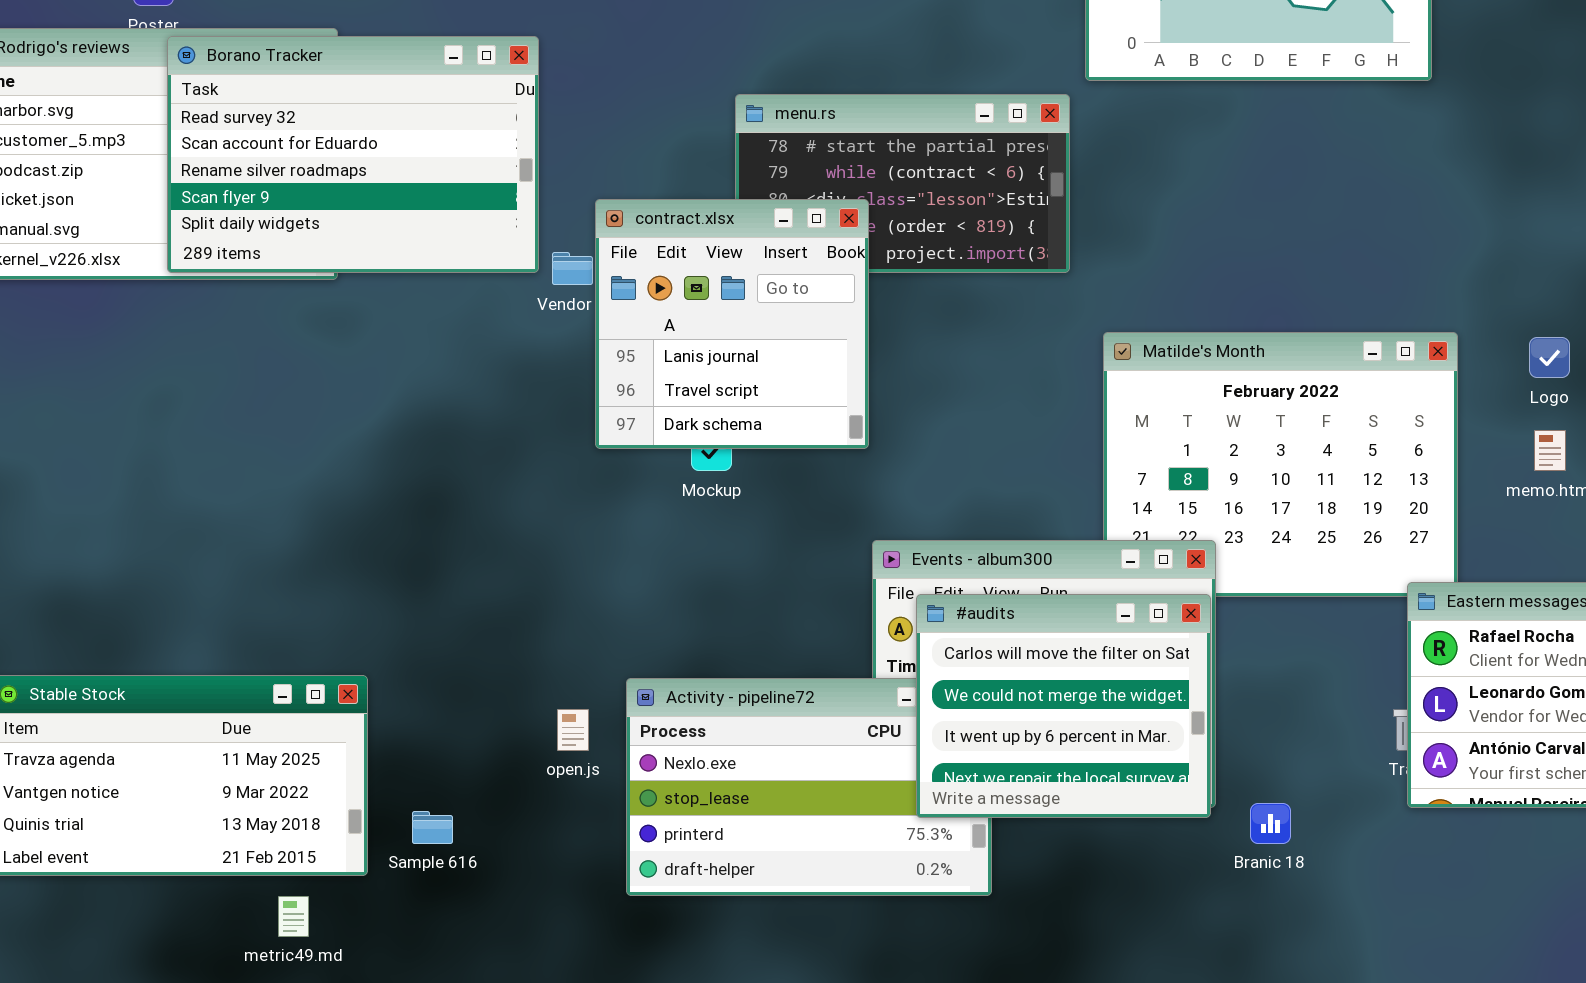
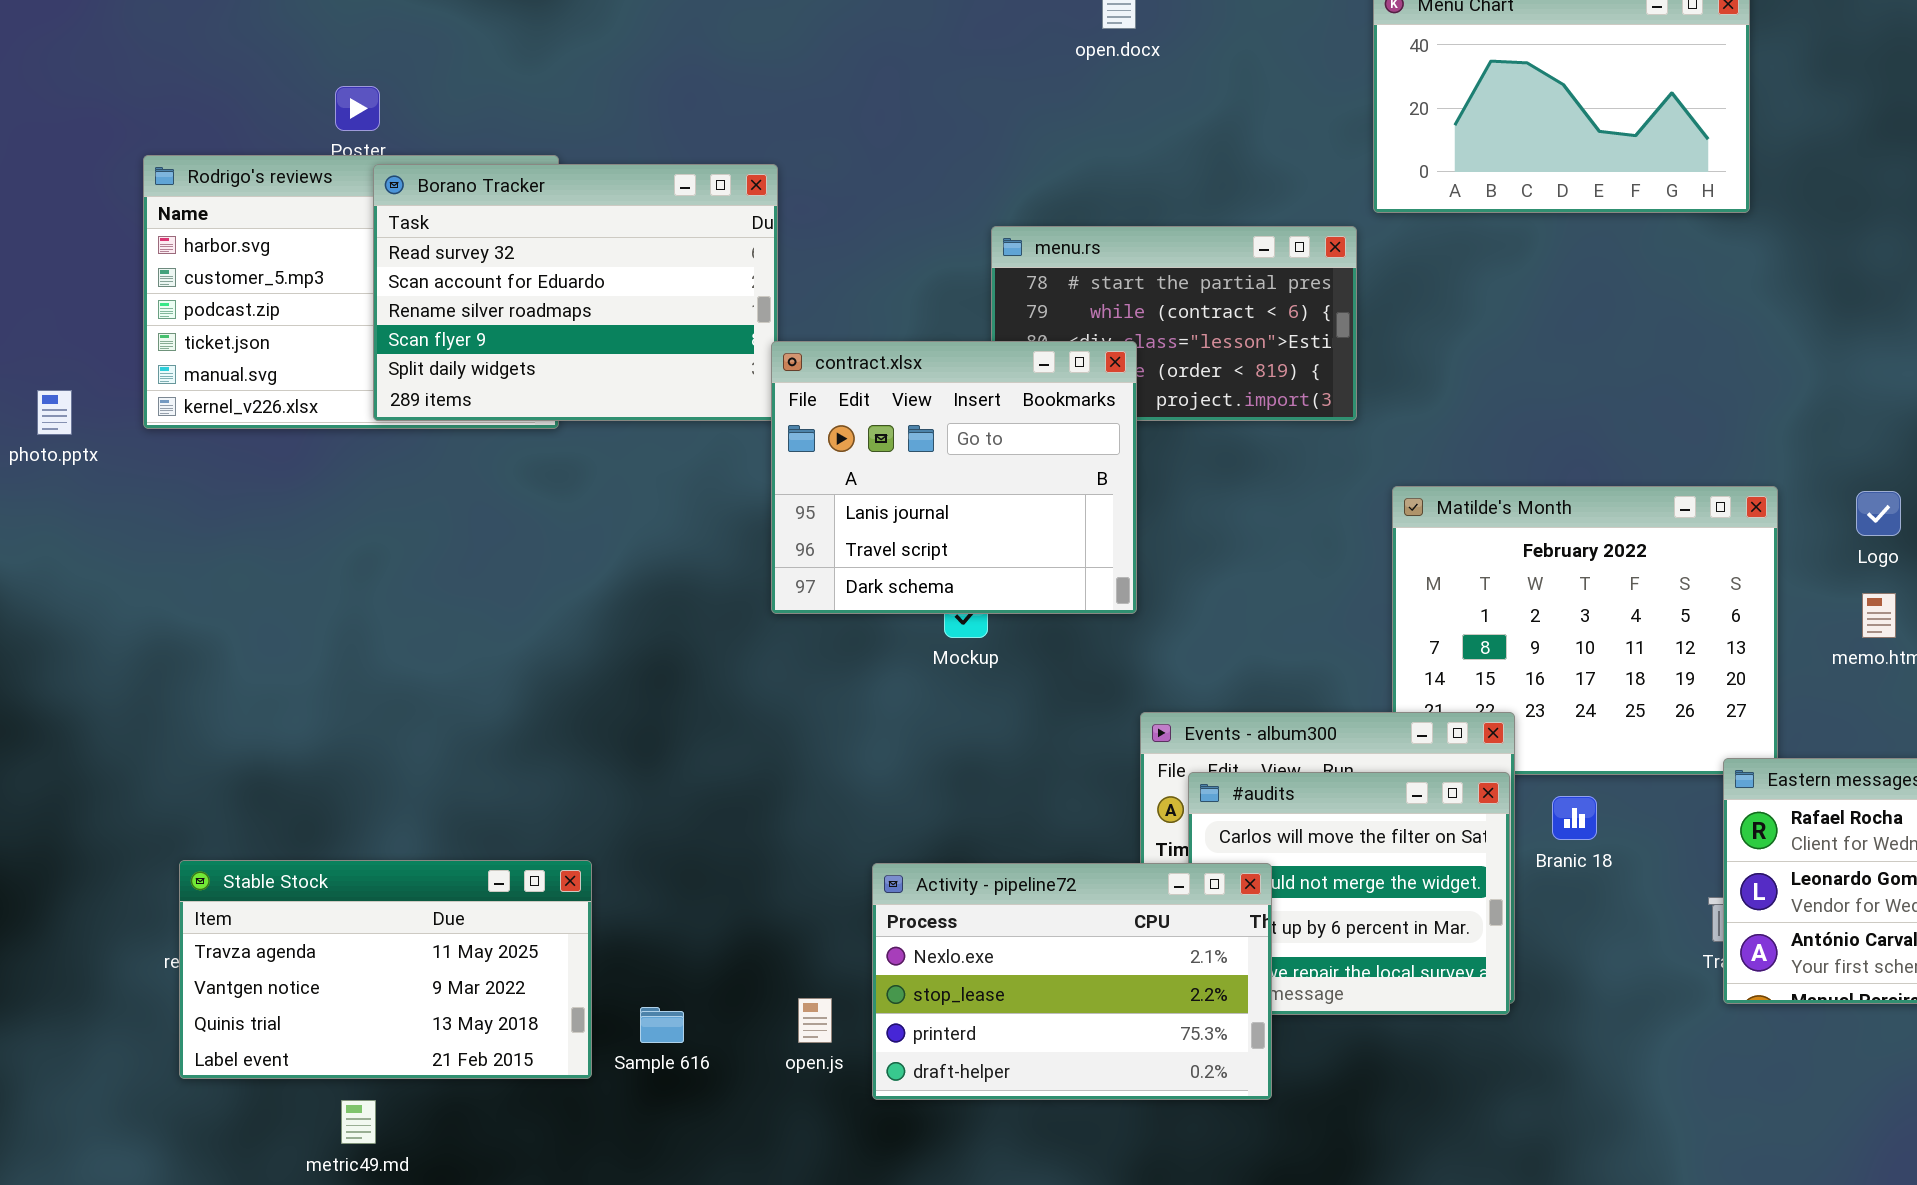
contract.xlsx: [595,199,869,449] -> [771,341,1137,614], resized
Activity - pipeline72: [626,678,992,896] -> [872,863,1272,1100], raised
open.js: [557,709,589,751] -> [798,998,832,1043], moved
Branic 18: [1250,803,1291,844] -> [1552,796,1597,840], moved
metric49.md: [278,896,309,937] -> [341,1100,376,1144], moved

